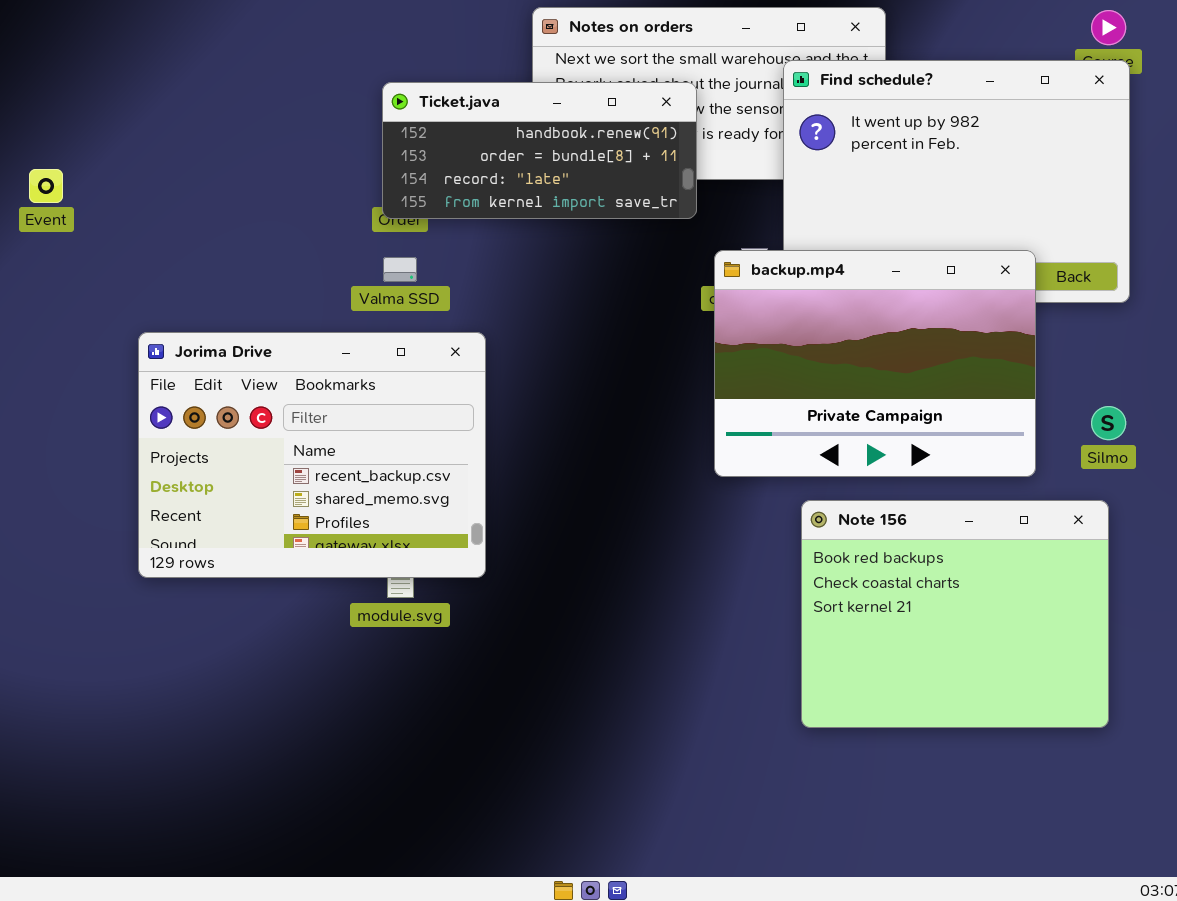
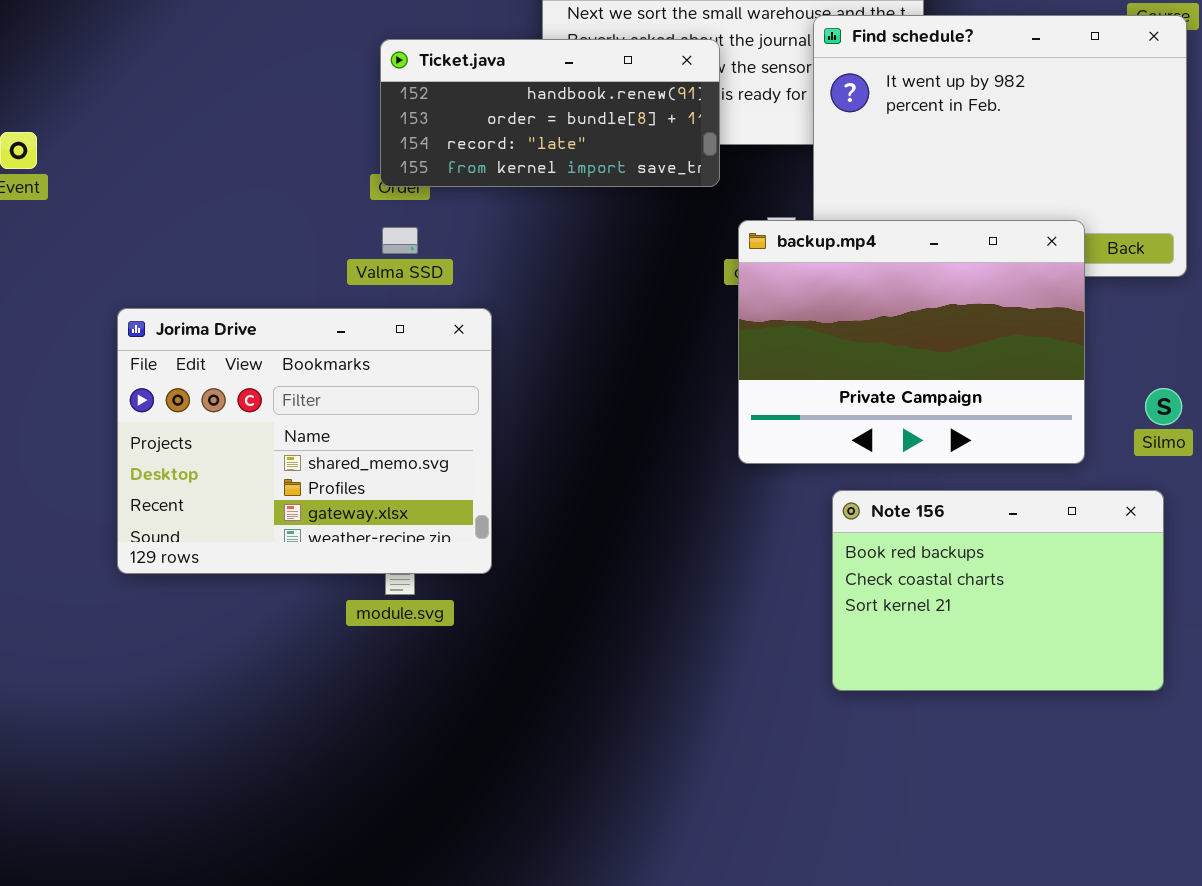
Jorima Drive: [138,332,486,578] -> [117,308,492,574], scrolled down 1 row
Note 156: [801,500,1109,728] -> [832,490,1164,691], resized

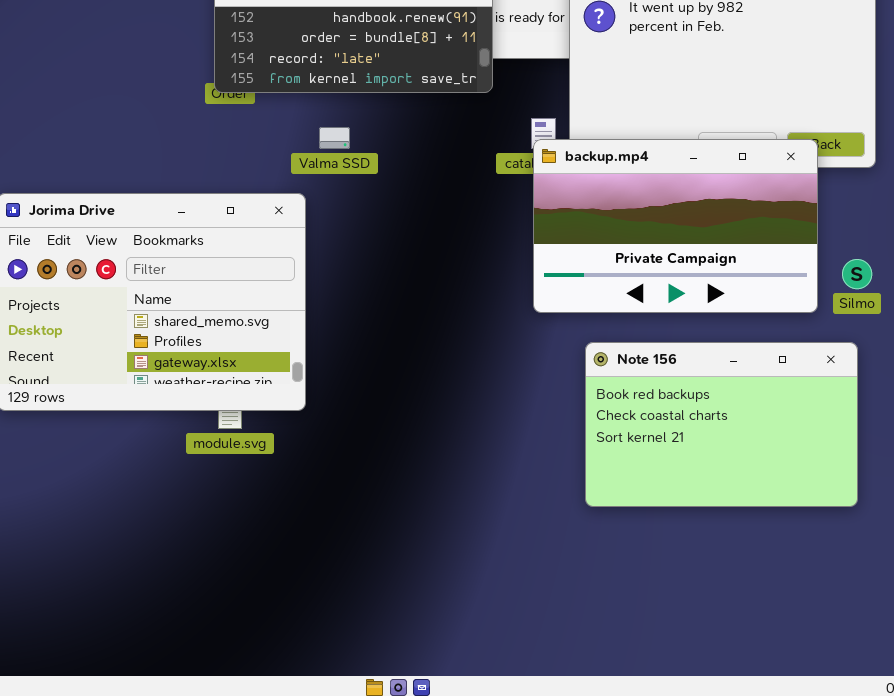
backup.mp4: [738,220,1085,464] -> [533,139,818,313], moved, resized
Valma SSD: [382,227,418,254] -> [319,127,350,149], moved

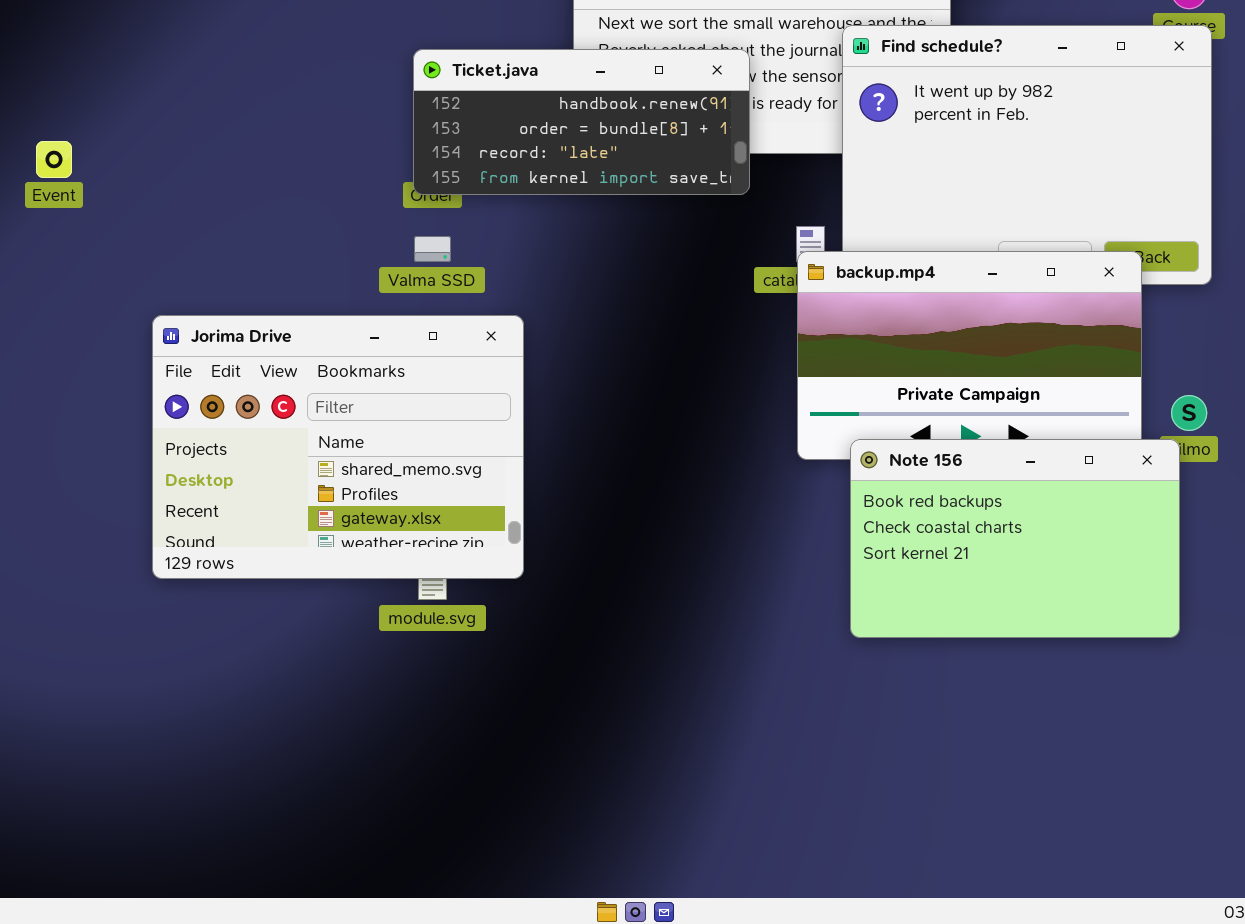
Valma SSD: [319,127,350,149] -> [414,236,451,262], moved
Note 156: [585,342,858,507] -> [850,439,1180,638], moved

